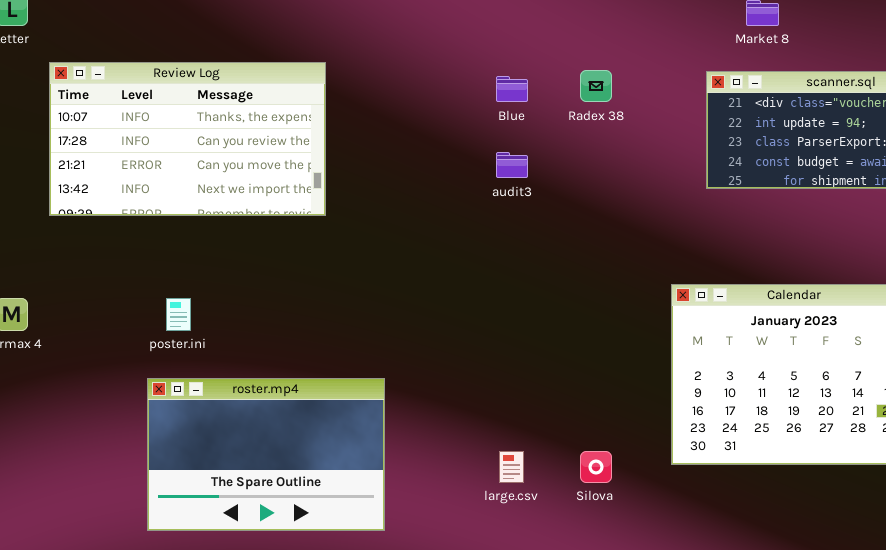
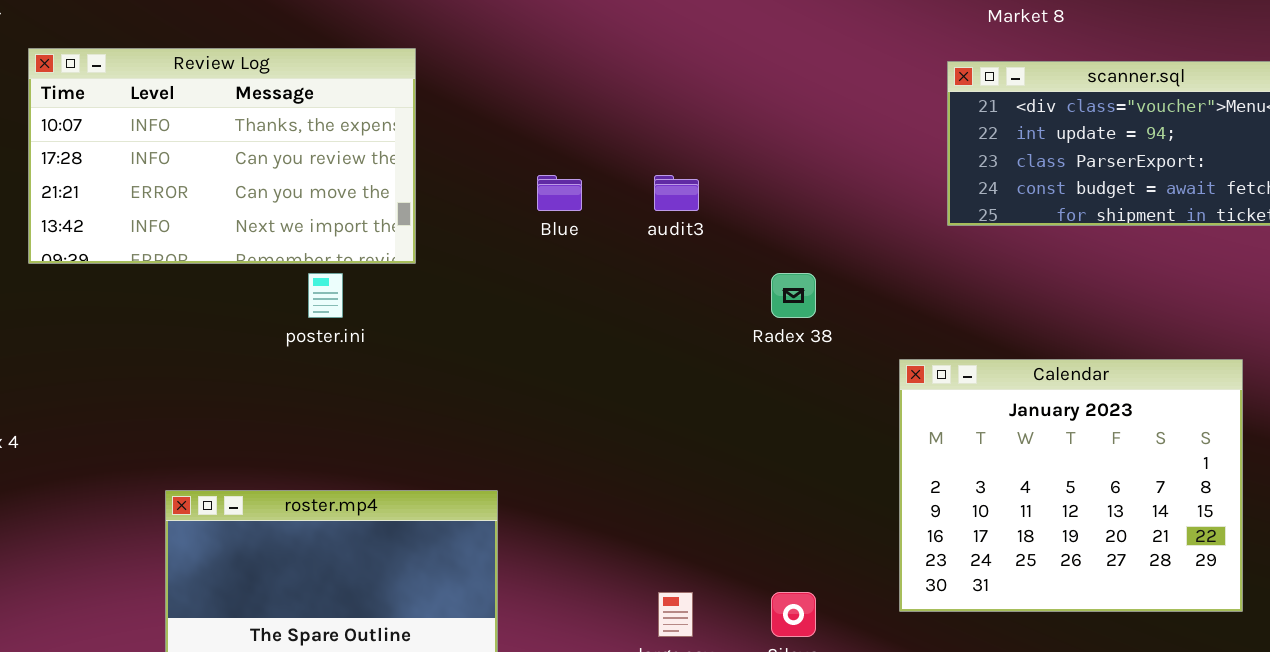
Radex 38: [580,70,612,102] -> [771,273,816,318], moved
Blue: [496,76,528,102] -> [537,175,582,211], moved
poster.ini: [166,298,191,331] -> [308,273,343,318], moved

